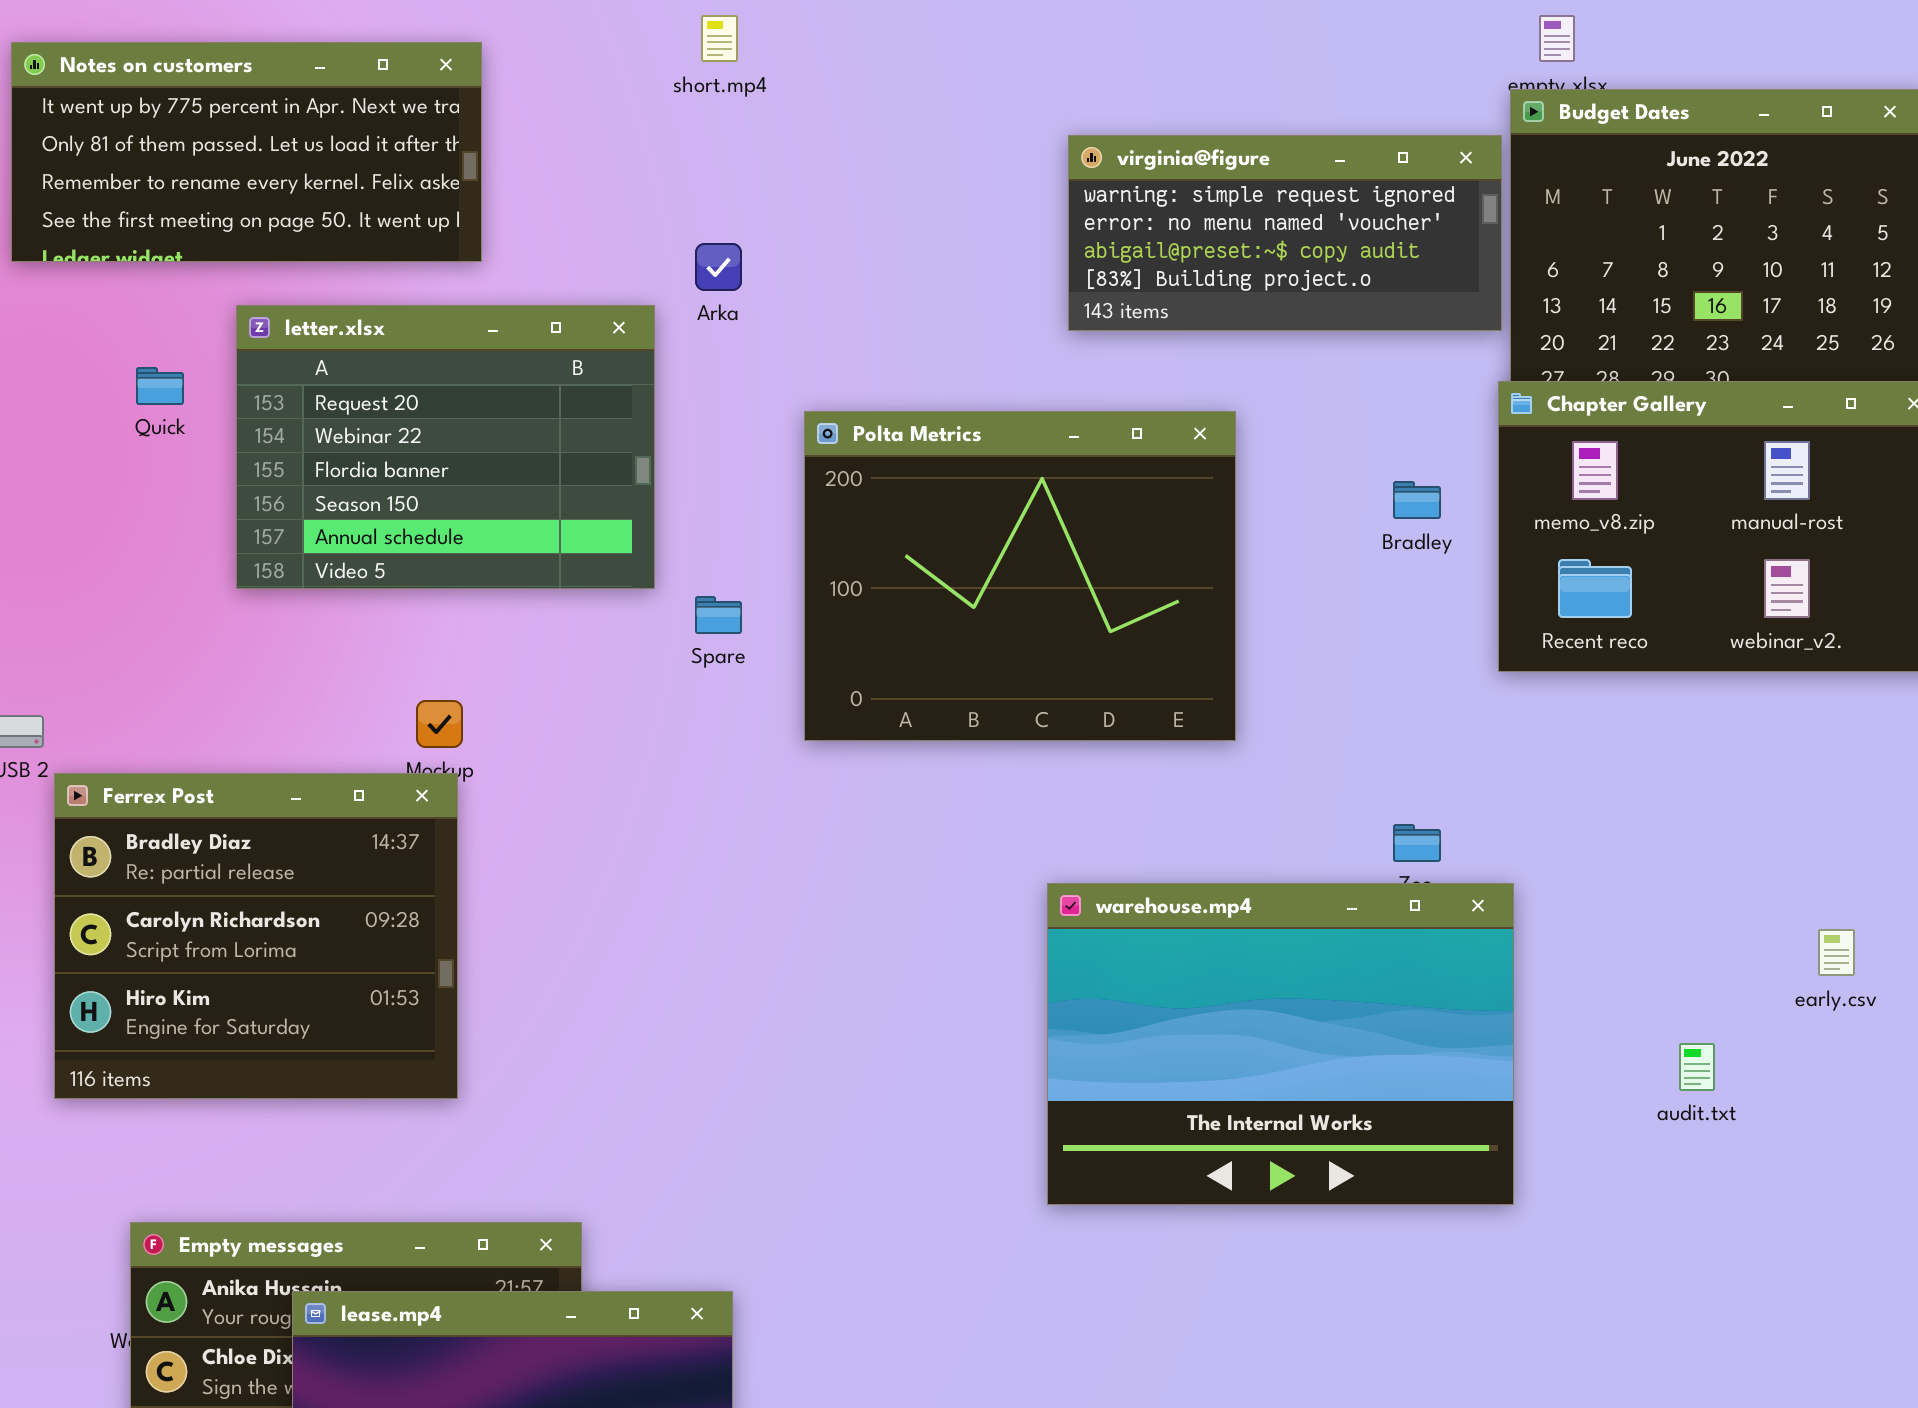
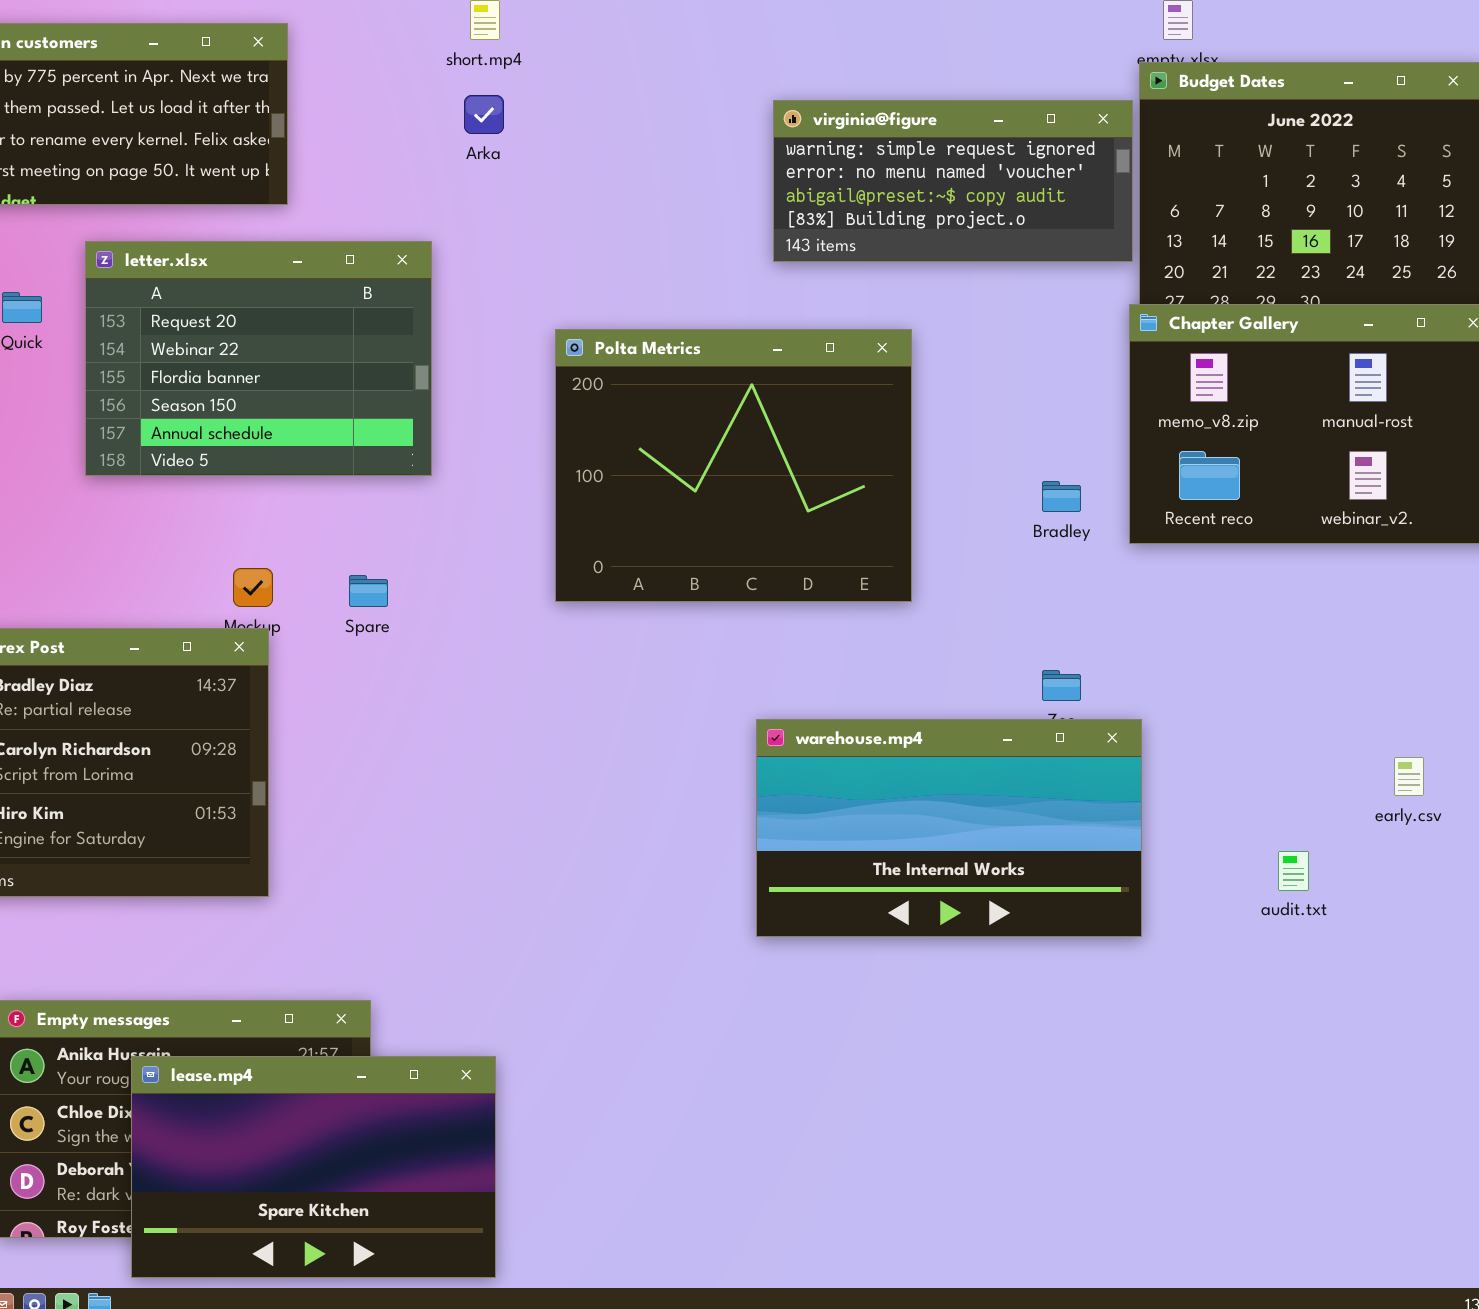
Arka: [695,243,742,291] -> [464,95,504,134], moved
Bradley: [1393,481,1441,519] -> [1042,481,1081,512], moved
Spare: [695,596,742,634] -> [349,575,388,607], moved
warehouse.mp4: [1047,883,1514,1205] -> [756,719,1142,937], resized

